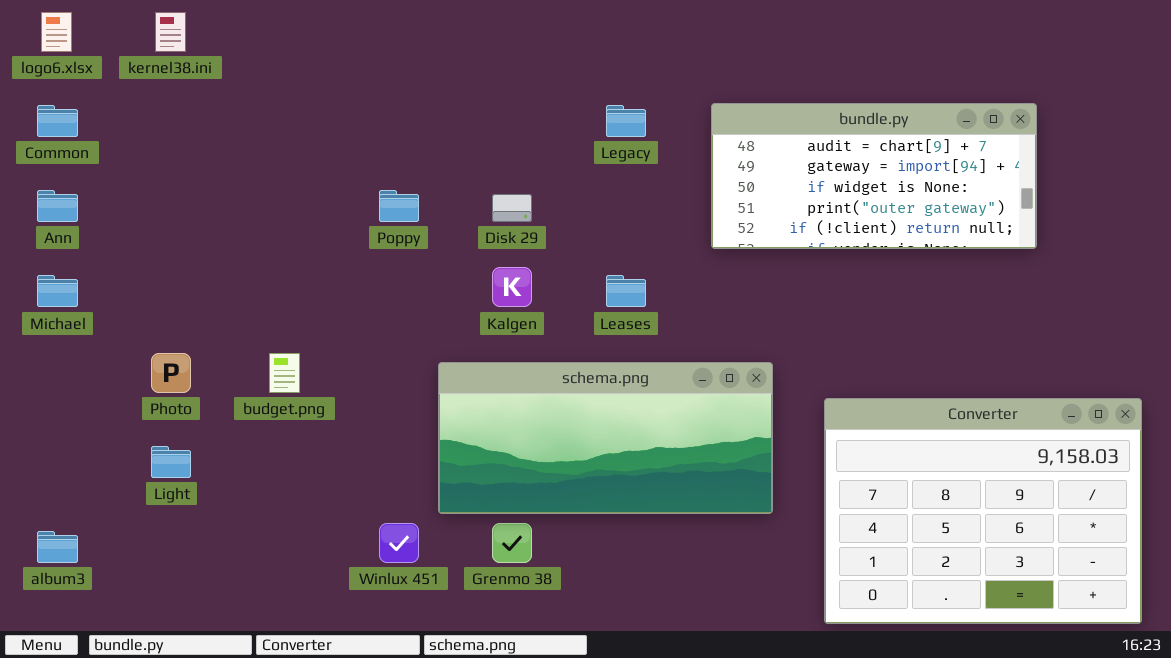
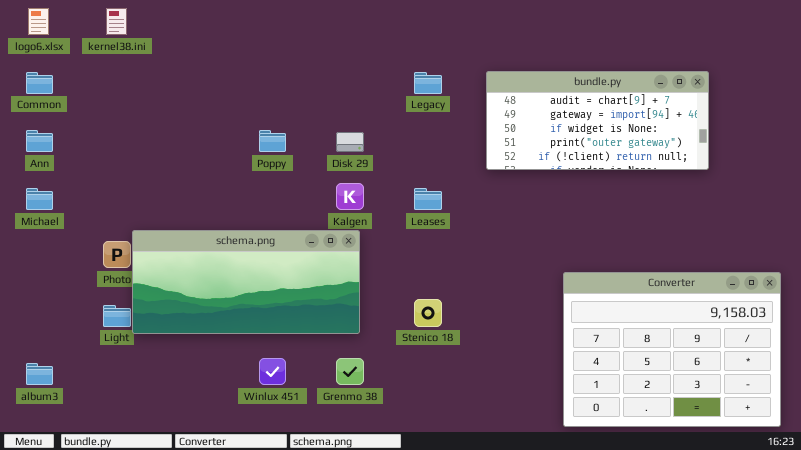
schema.png: [438,362,773,514] -> [132,230,360,334], moved

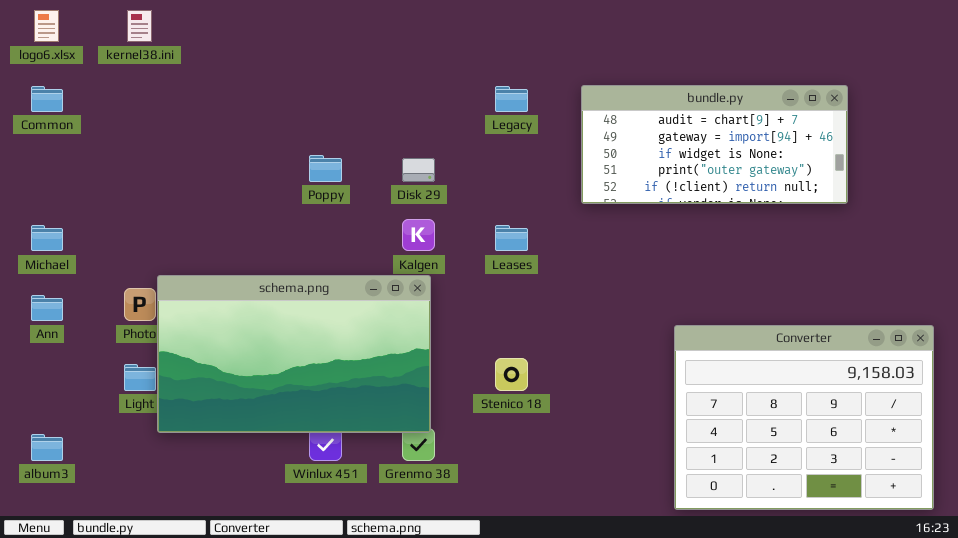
Ann: [26,130,53,152] -> [31,295,63,321], moved
schema.png: [132,230,360,334] -> [157,275,431,433], resized

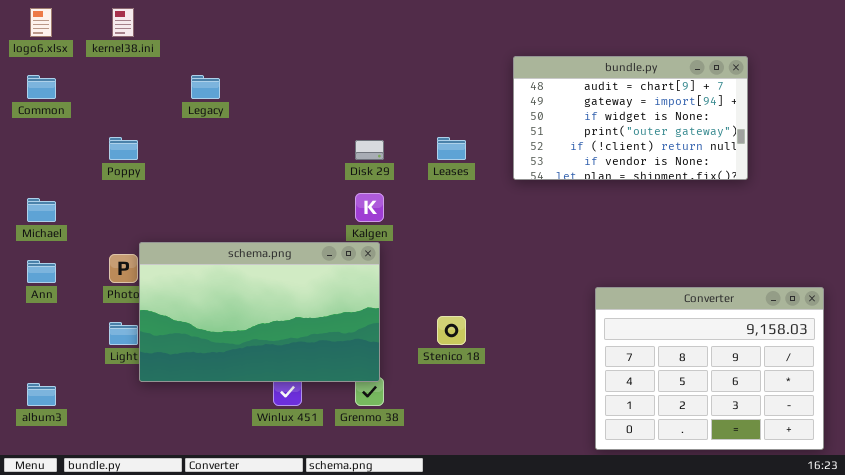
bundle.py: [581,85,848,204] -> [513,56,748,180], resized
Legacy: [495,86,528,112] -> [191,75,220,99], moved
Poppy: [309,155,342,182] -> [109,137,138,160], moved
Leases: [495,225,528,251] -> [437,137,466,160], moved

